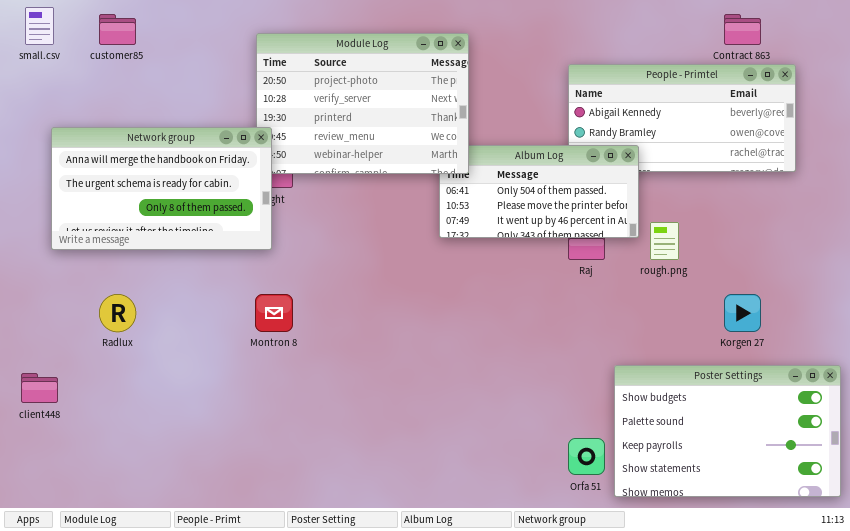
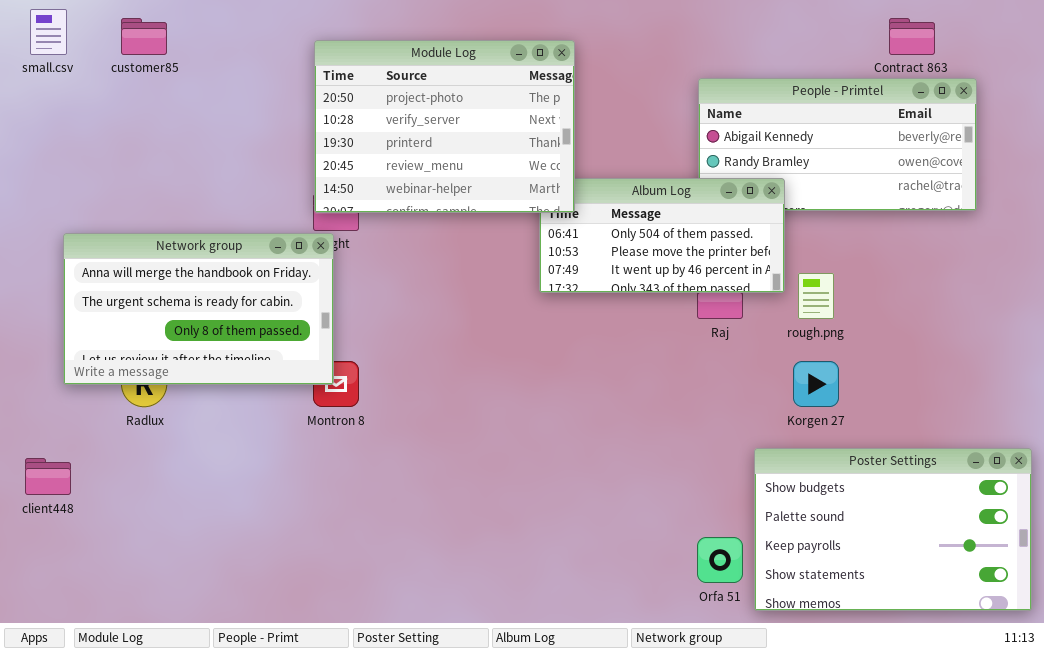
Network group: [51,127,272,250] -> [63,233,334,385], moved
Korgen 27: [724,294,761,332] -> [793,361,839,407], moved

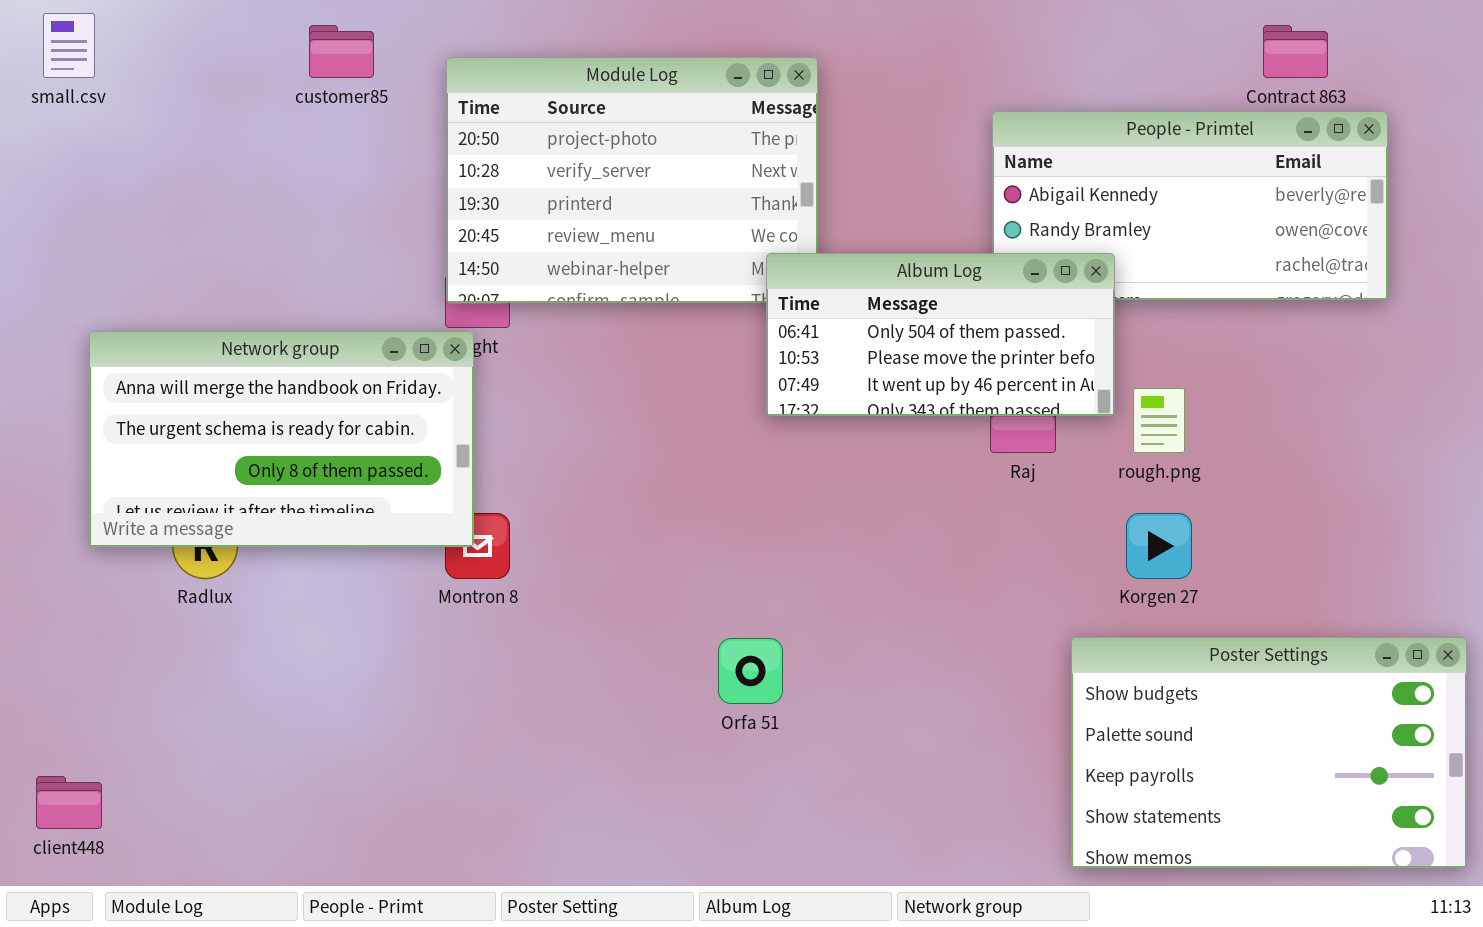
customer85: [121,18,167,55] -> [309,25,374,78], moved
Album Log: [539,178,785,293] -> [766,253,1115,416], raised
client448: [25,458,71,495] -> [36,776,102,829], moved
Orfa 51: [697,537,743,583] -> [718,638,783,704], moved

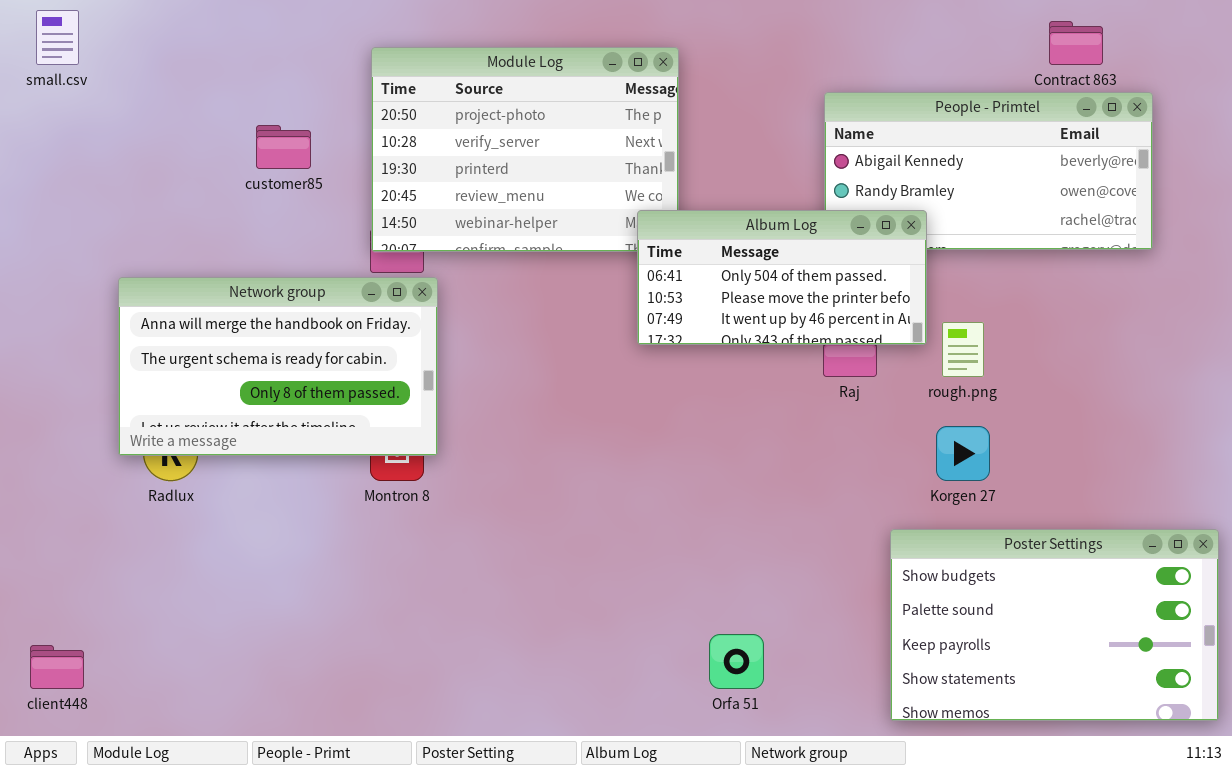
customer85: [309,25,374,78] -> [256,125,311,169], moved
Network group: [89,331,474,547] -> [118,277,438,456], moved
Orfa 51: [718,638,783,704] -> [709,634,764,689], moved

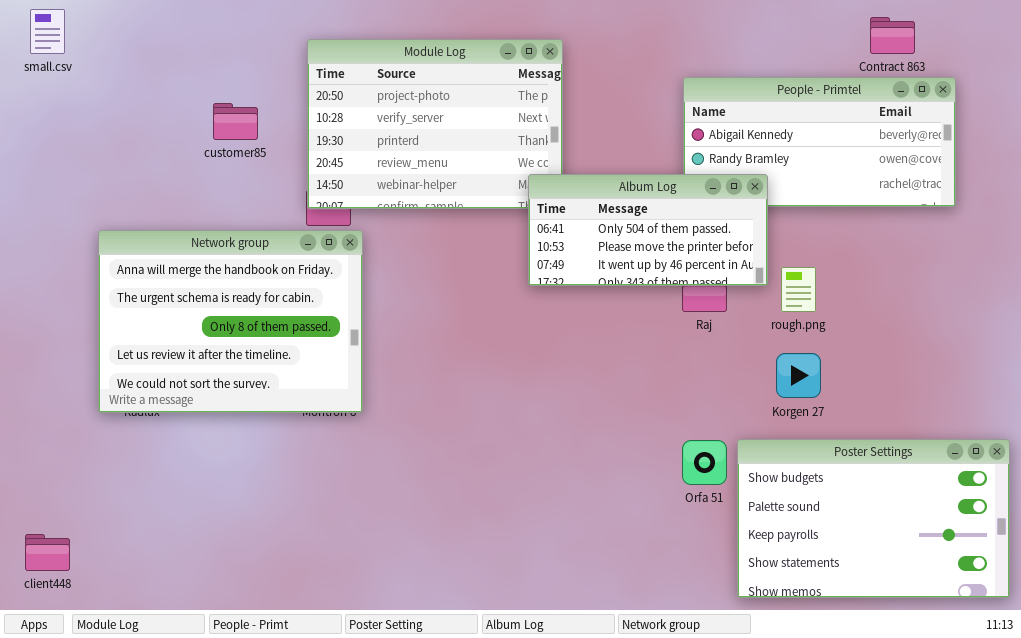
Network group: [118,277,438,456] -> [98,230,363,413], resized
Orfa 51: [709,634,764,689] -> [682,440,727,485], moved

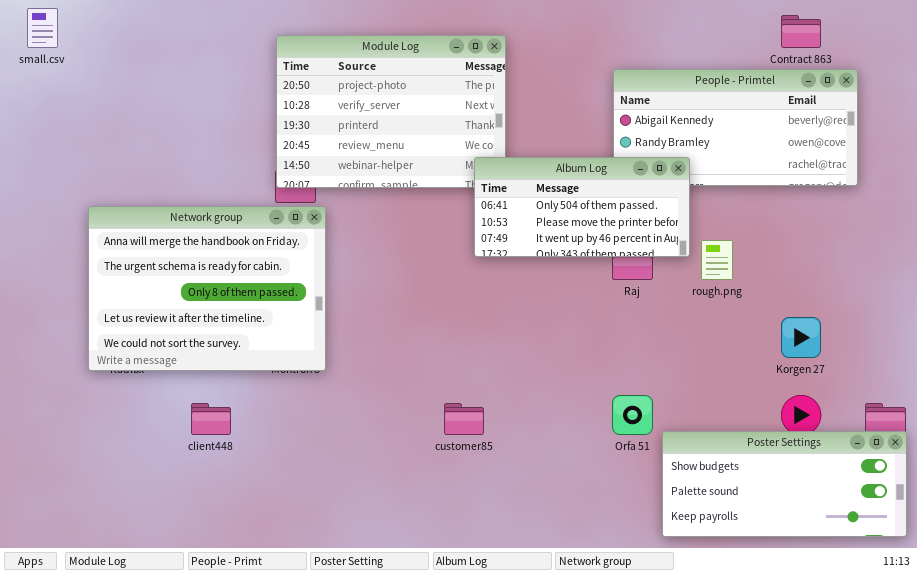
customer85: [213,103,258,140] -> [444,403,484,435], moved
Korgen 27: [776,353,821,398] -> [781,317,821,358], moved
Poster Settings: [737,439,1010,598] -> [662,431,907,537], resized
client448: [25,534,70,571] -> [191,403,231,435], moved

